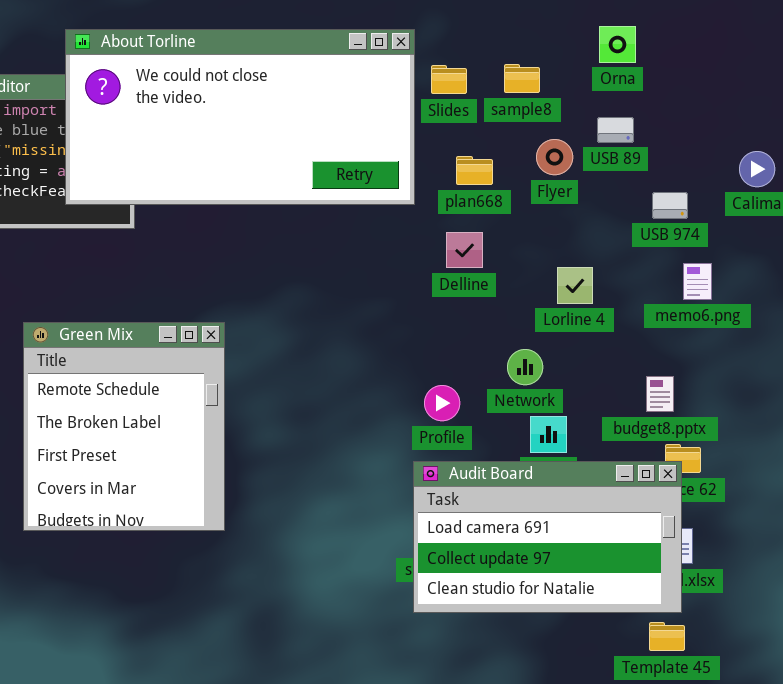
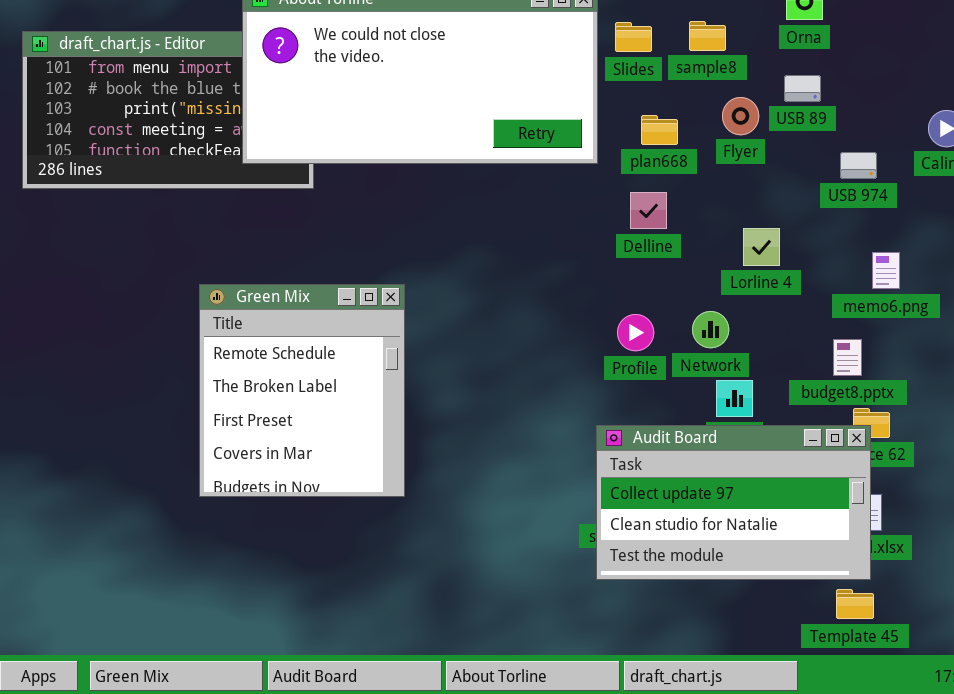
memo6.png: [683,263,712,300] -> [872,252,900,289], moved
Profile: [424,385,460,421] -> [617,314,654,351], moved
Audit Board: [413,461,682,613] -> [596,425,871,580], scrolled down 1 row

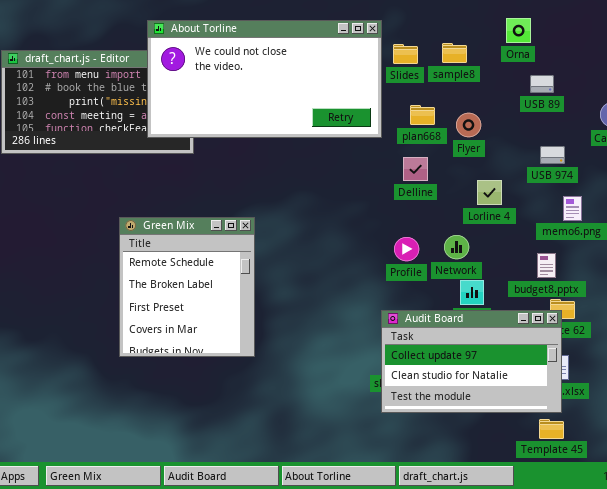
USB 89: [784,75,821,102] -> [530,75,554,93], moved
Flyer: [722,97,759,135] -> [456,113,481,137], moved
USB 974: [840,152,877,179] -> [540,146,565,164], moved

